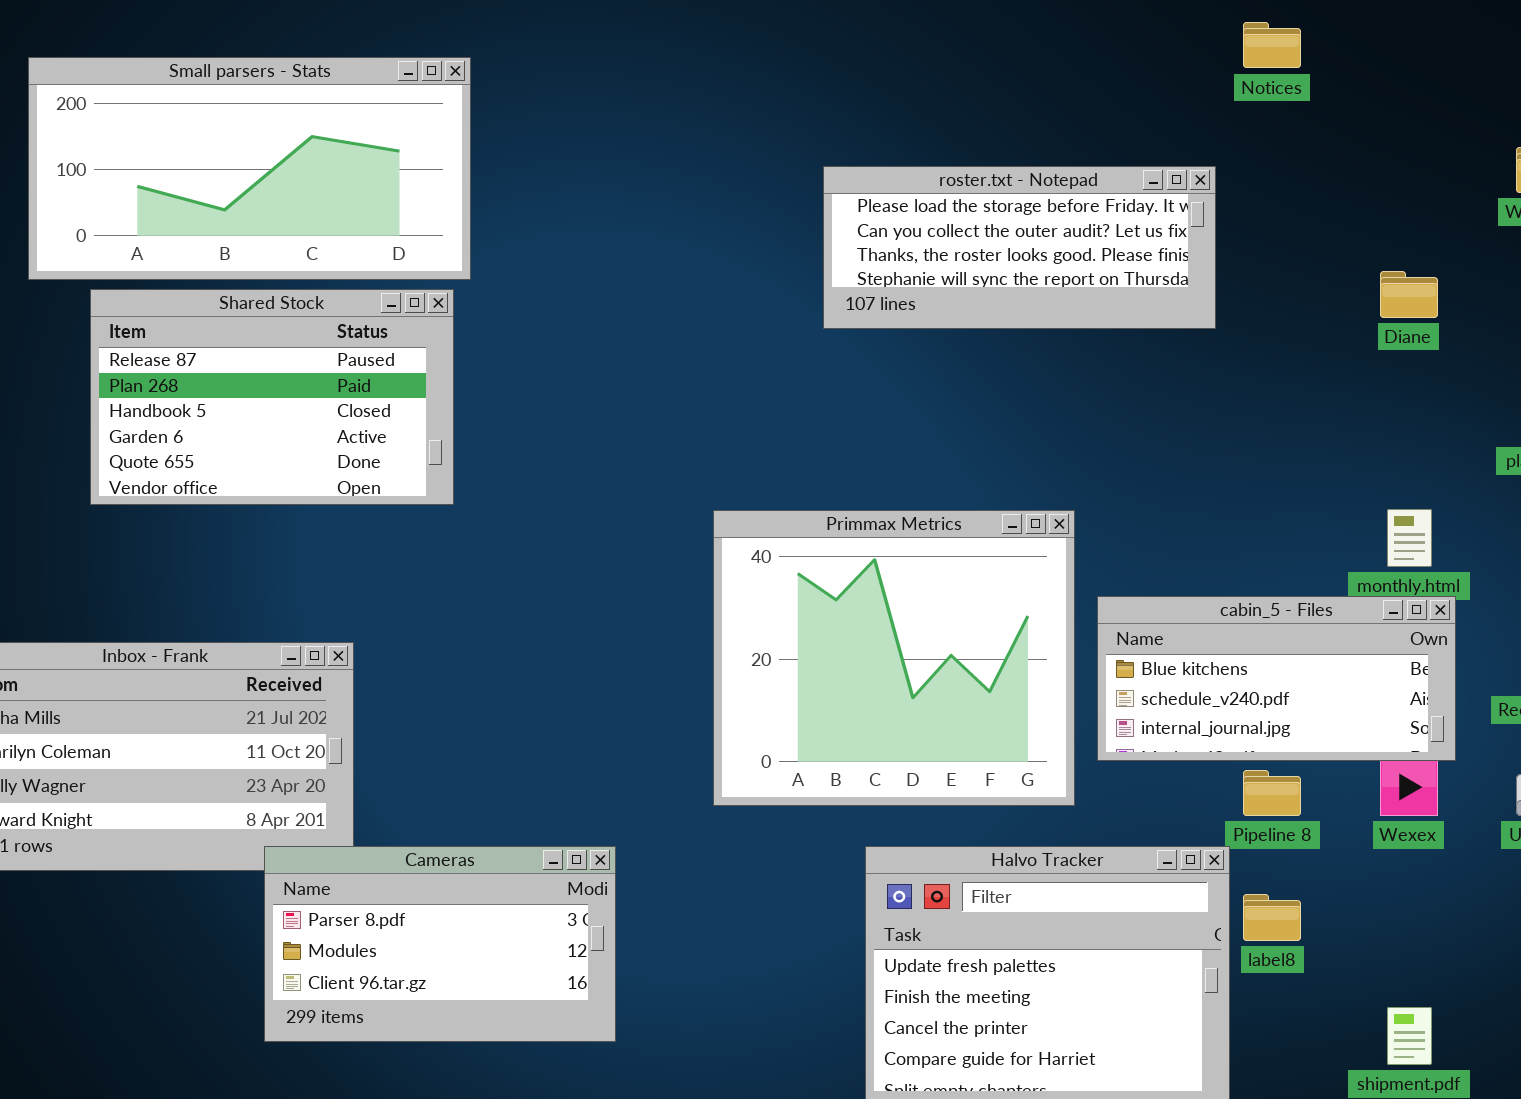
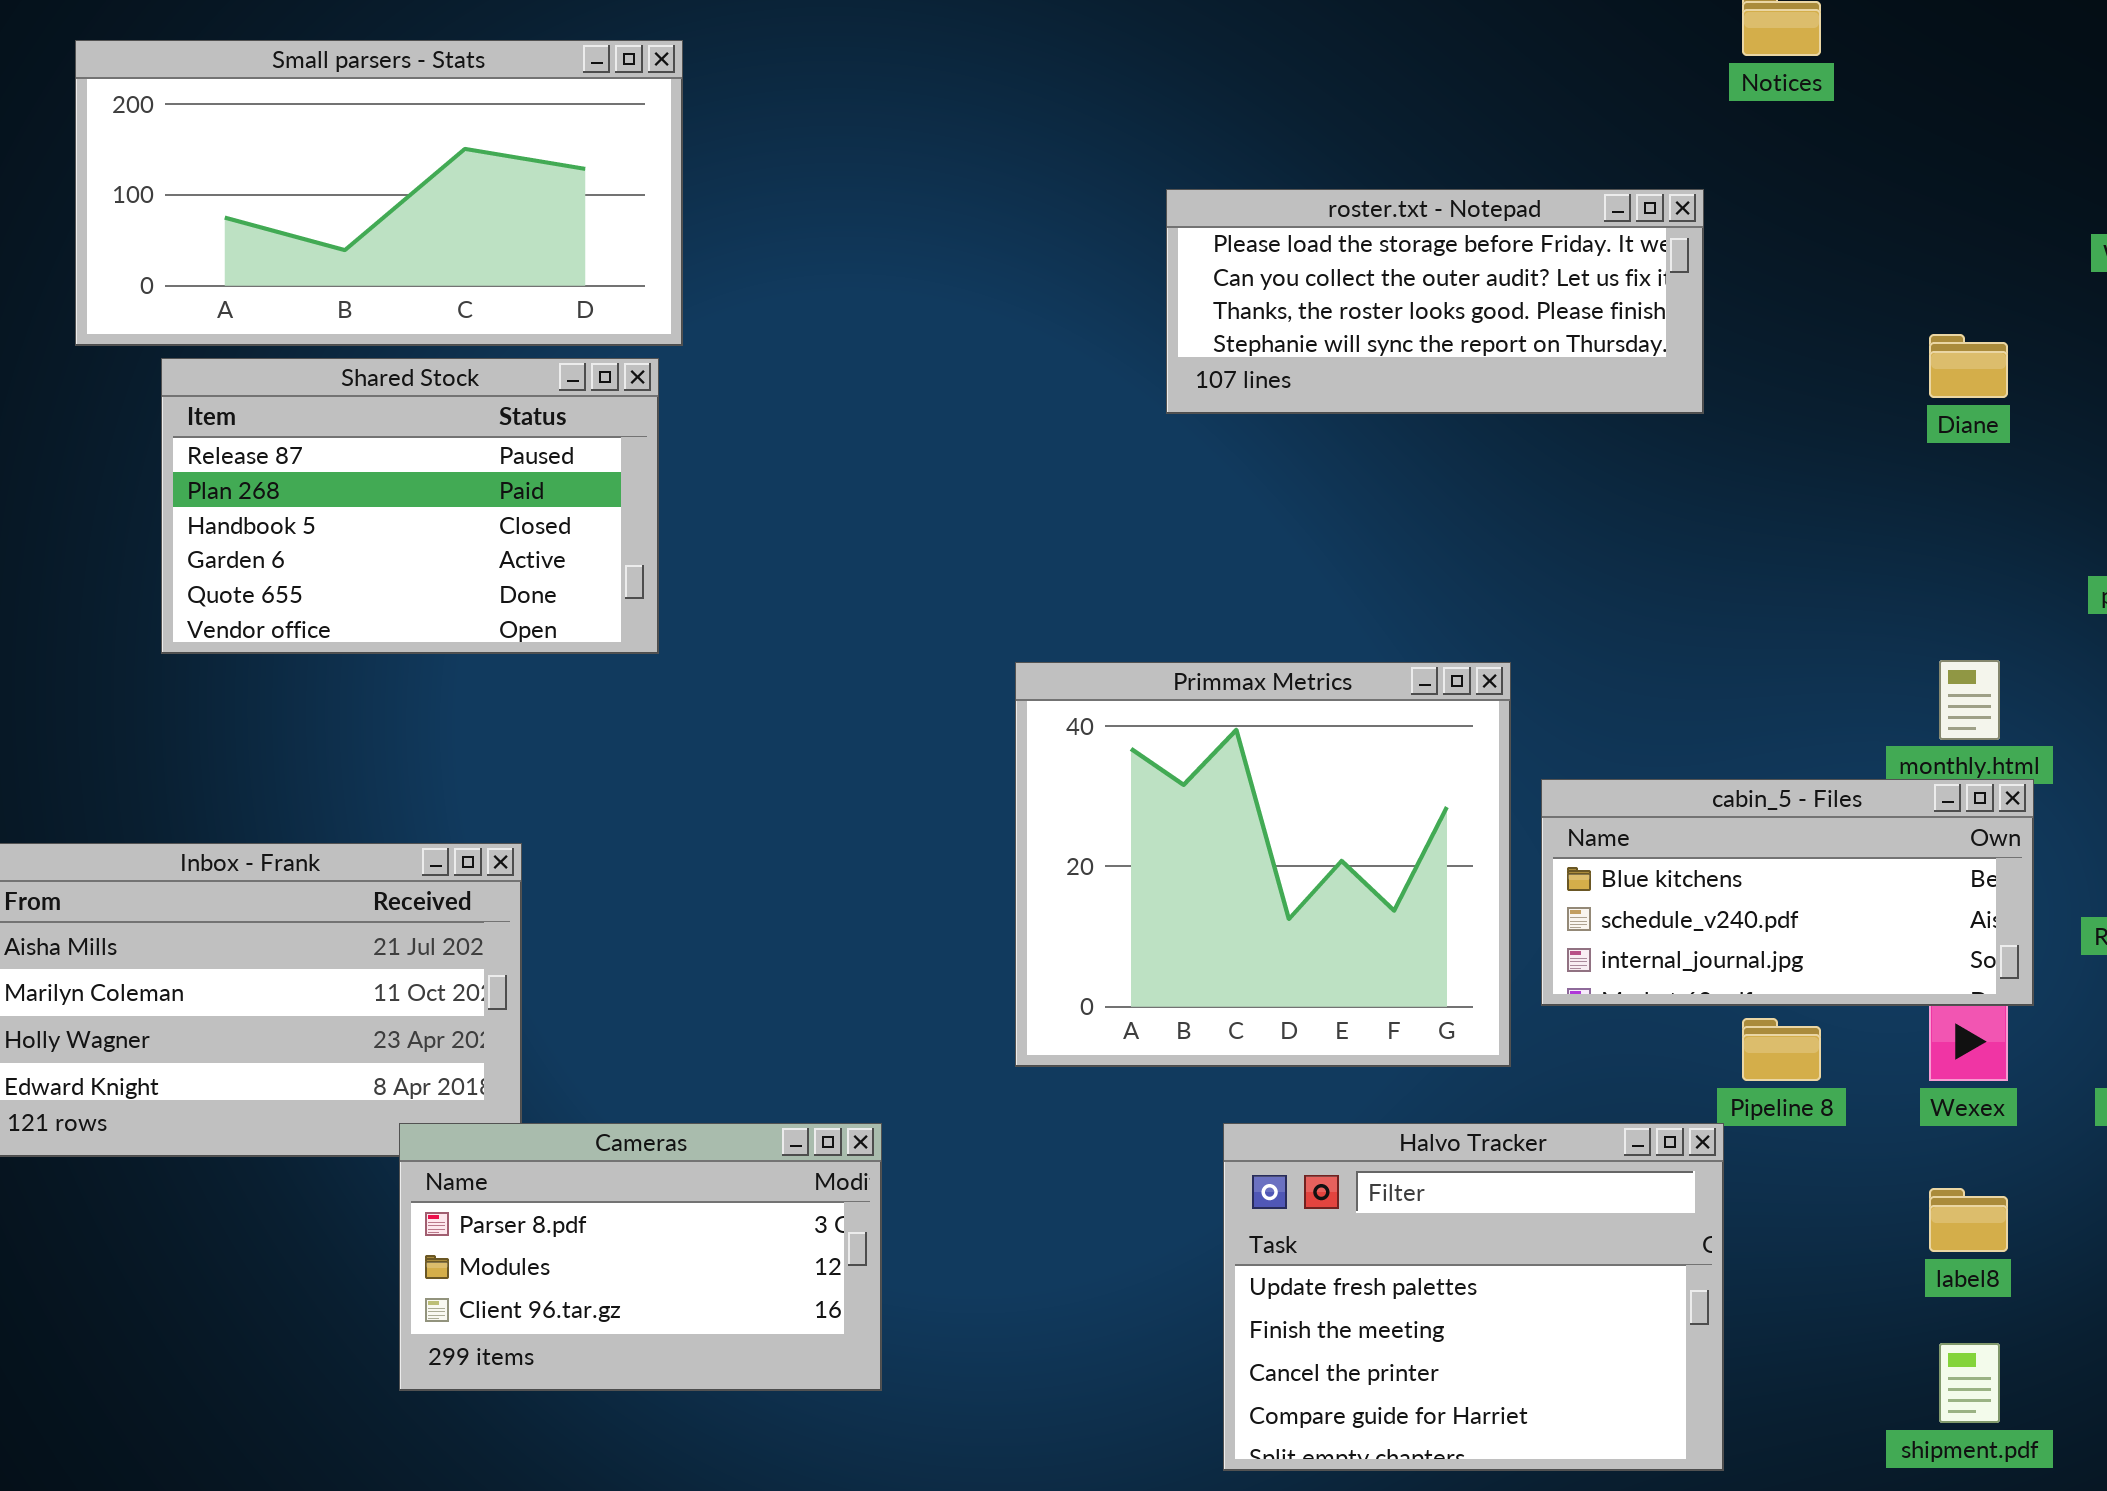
label8: [1243,894,1301,941] -> [1929,1188,2008,1252], moved

